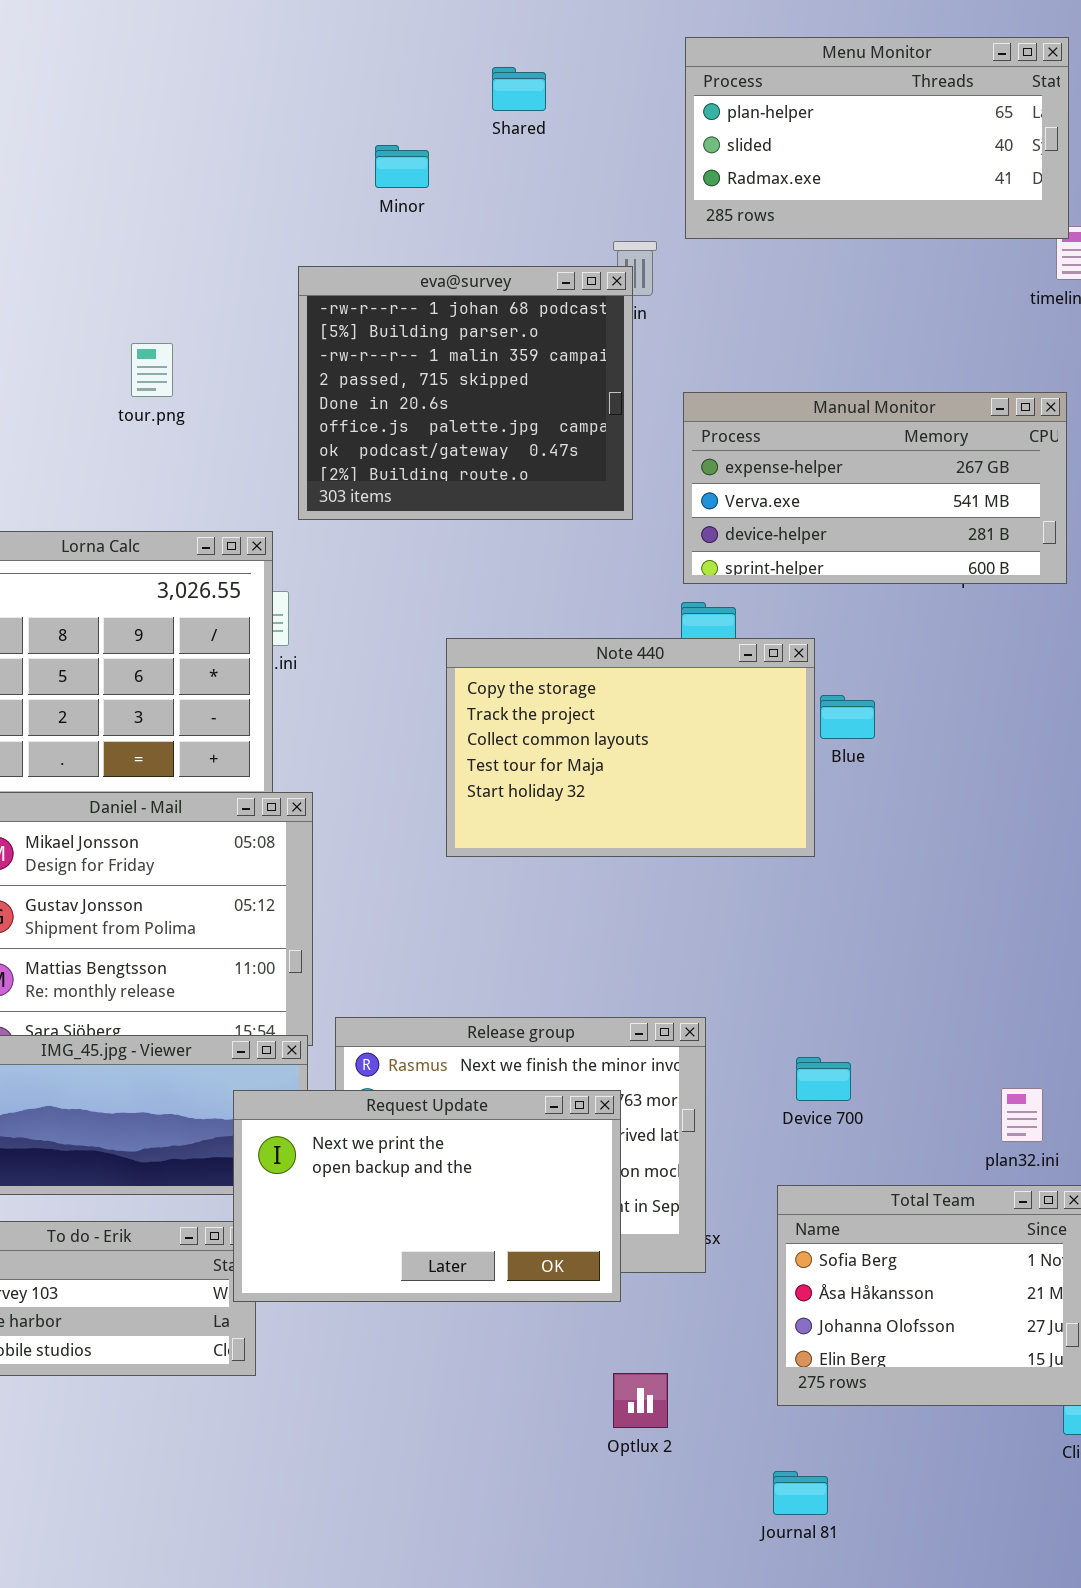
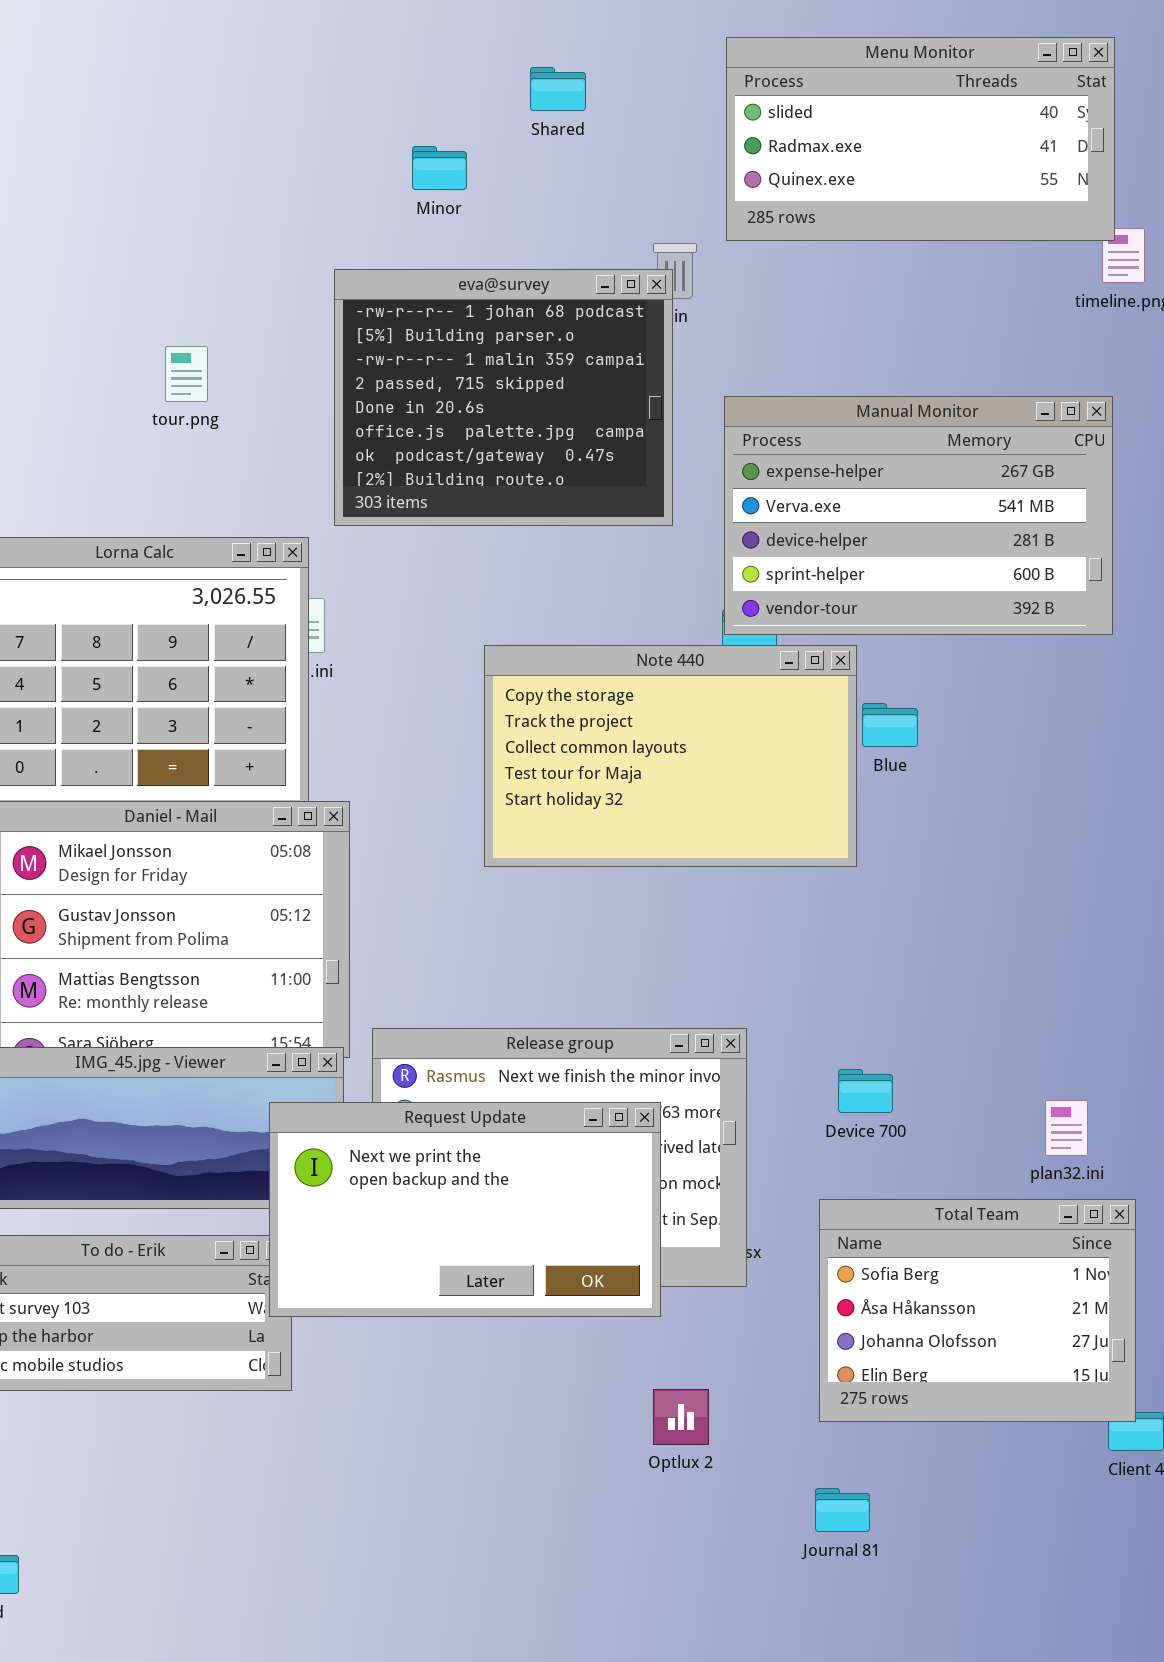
Menu Monitor: [685,37,1069,239] -> [726,37,1115,241], scrolled down 1 row
Manual Monitor: [683,392,1067,584] -> [724,396,1113,635], resized

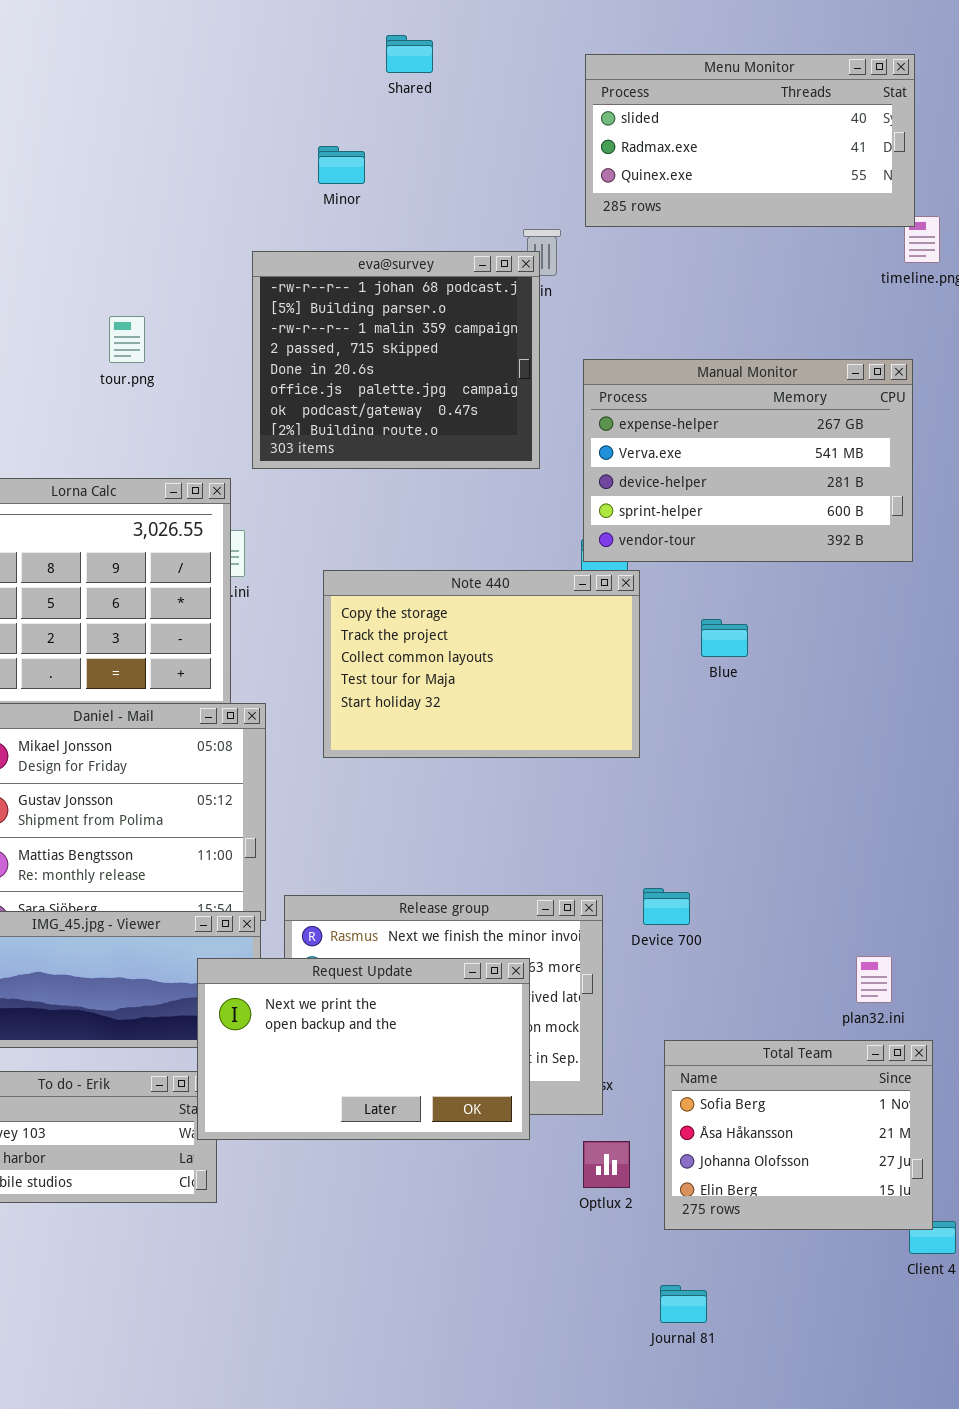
Shared: [530,67,586,111] -> [386,35,433,73], moved
Note 440: [484,645,857,867] -> [323,570,640,758], moved
Device 700: [838,1069,893,1113] -> [643,888,690,925], moved
Optlux 2: [653,1389,709,1445] -> [583,1141,630,1188], moved

